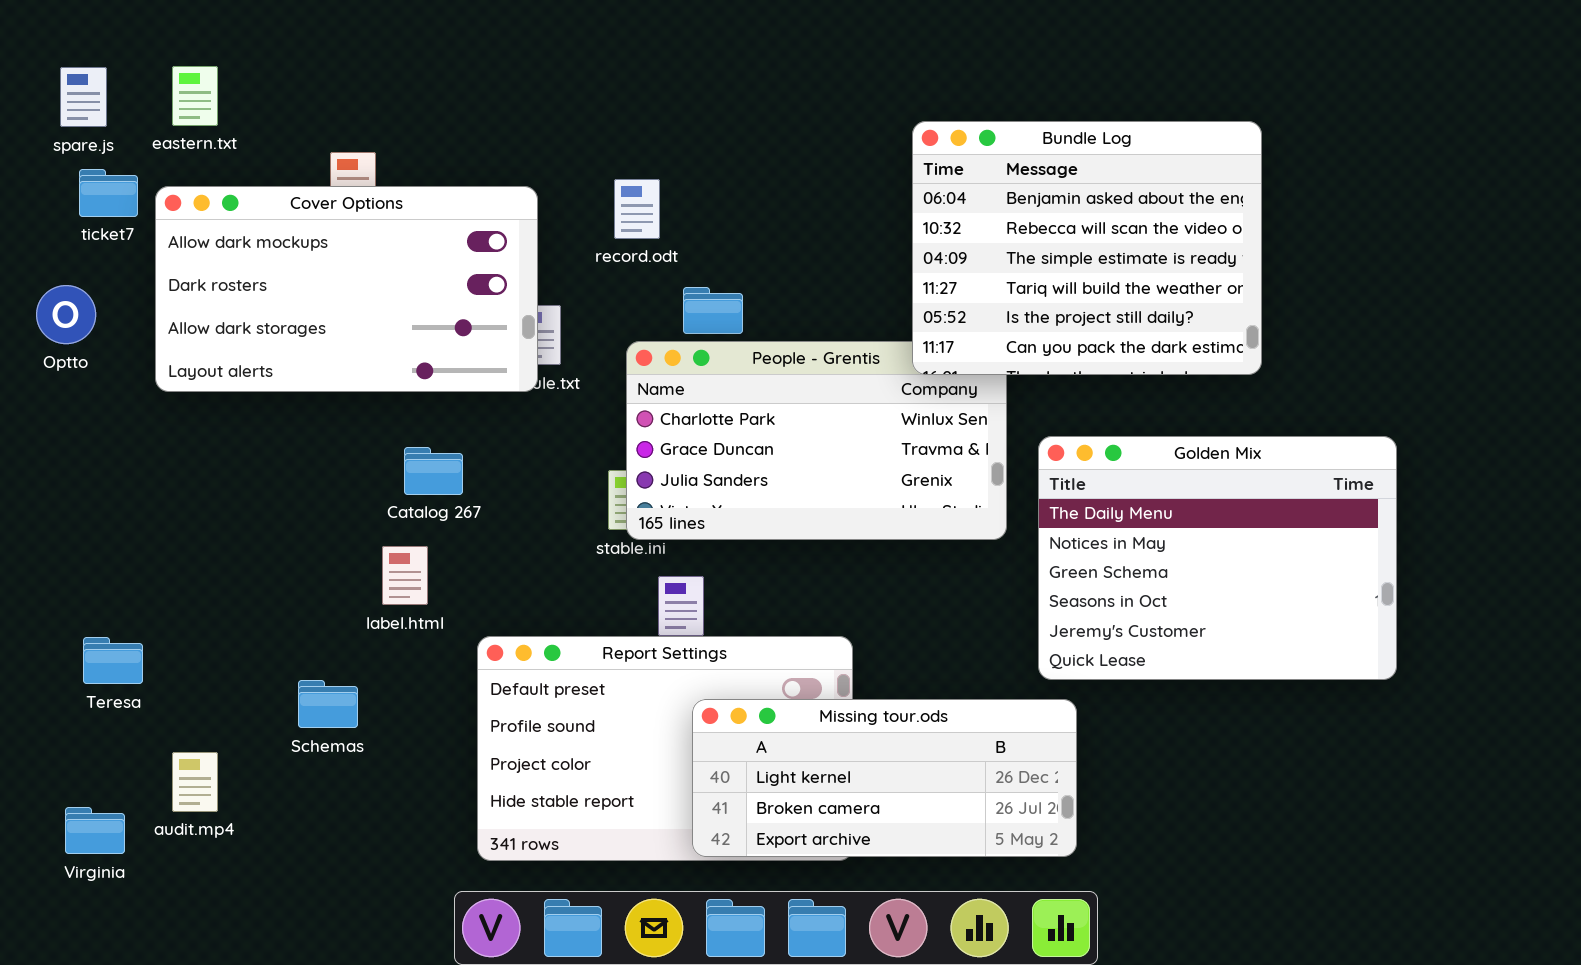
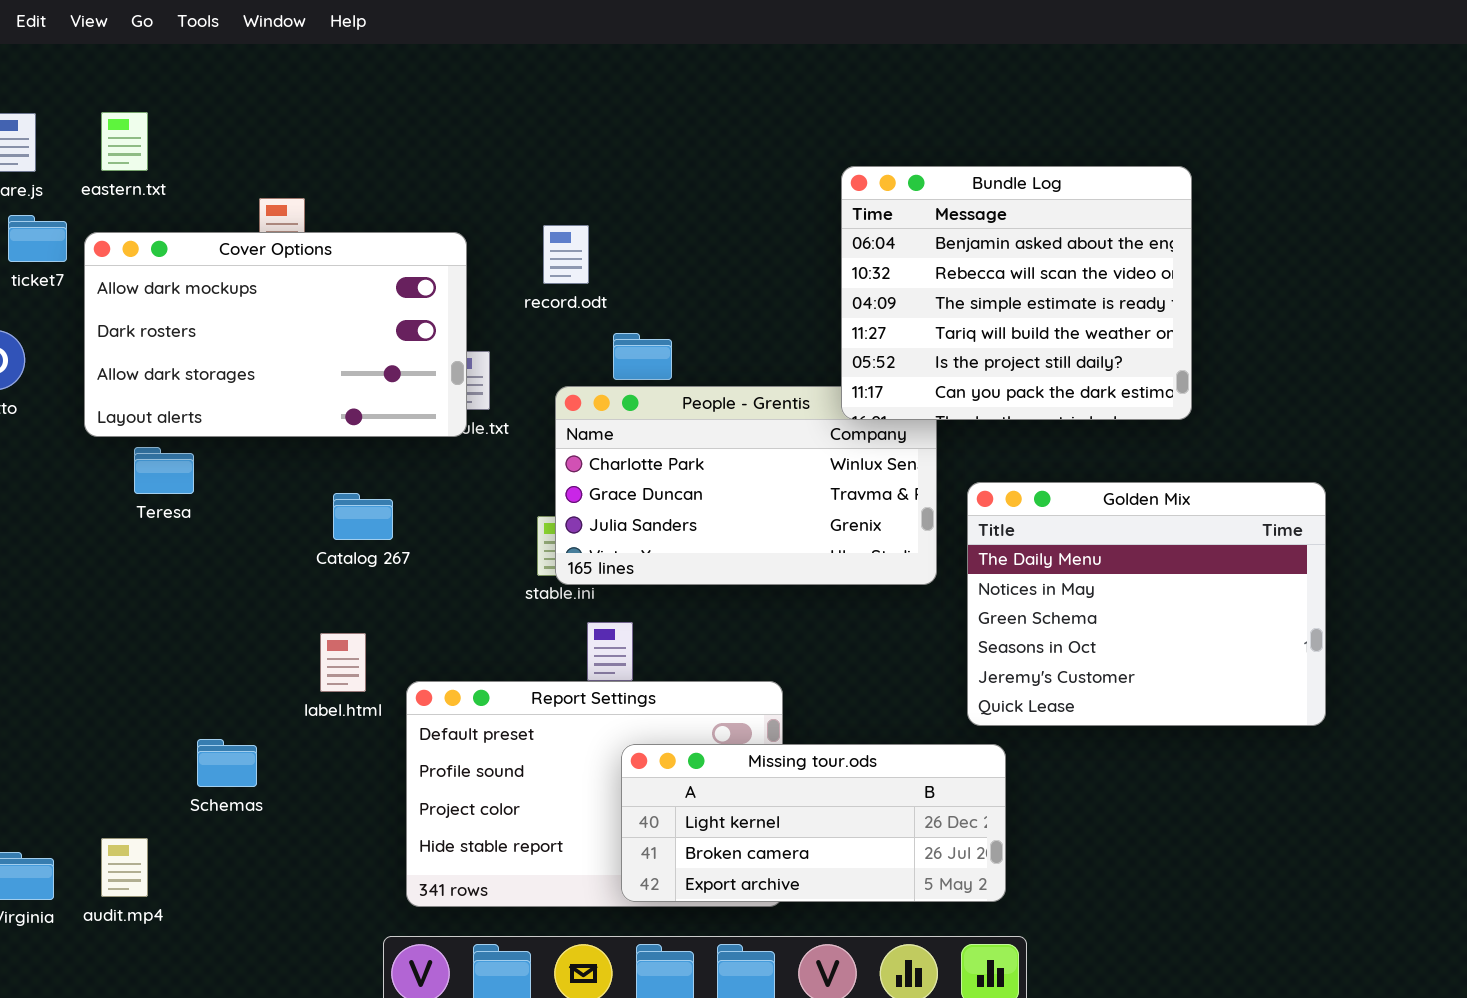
label.html: [382,546,428,605] -> [320,633,366,692], moved
Teresa: [83,637,143,684] -> [134,447,194,494], moved
Schemas: [298,680,358,728] -> [197,739,257,787], moved
audit.mp4: [172,752,218,812] -> [101,838,148,897], moved

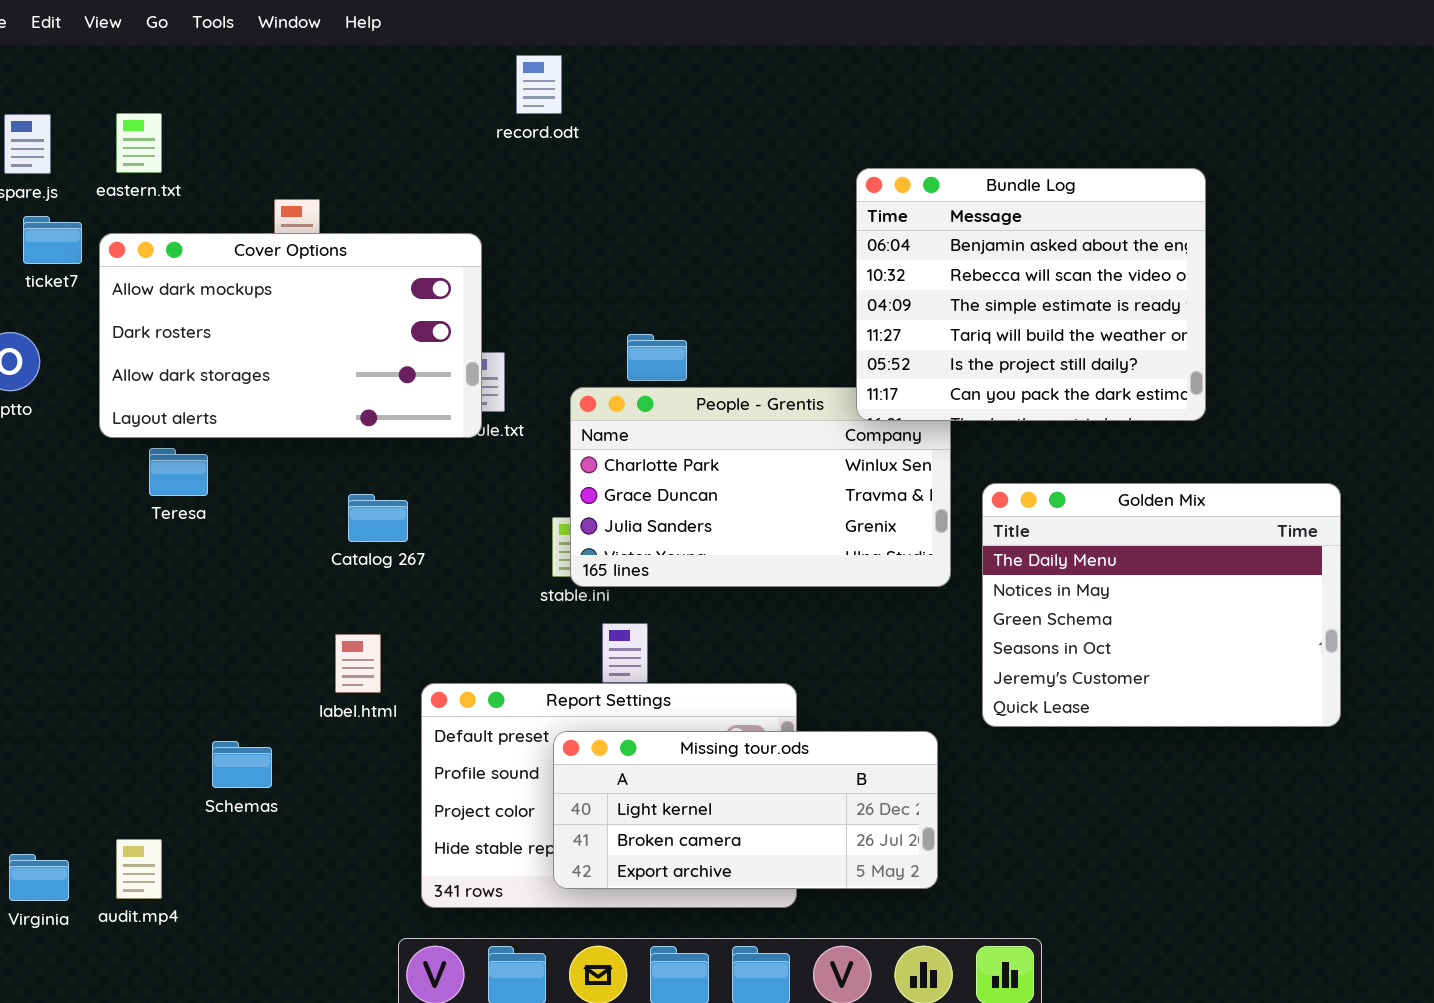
record.odt: [543,225,589,284] -> [516,55,562,114], moved
Missing tour.ods: [621,744,1006,902] -> [553,731,938,889], moved

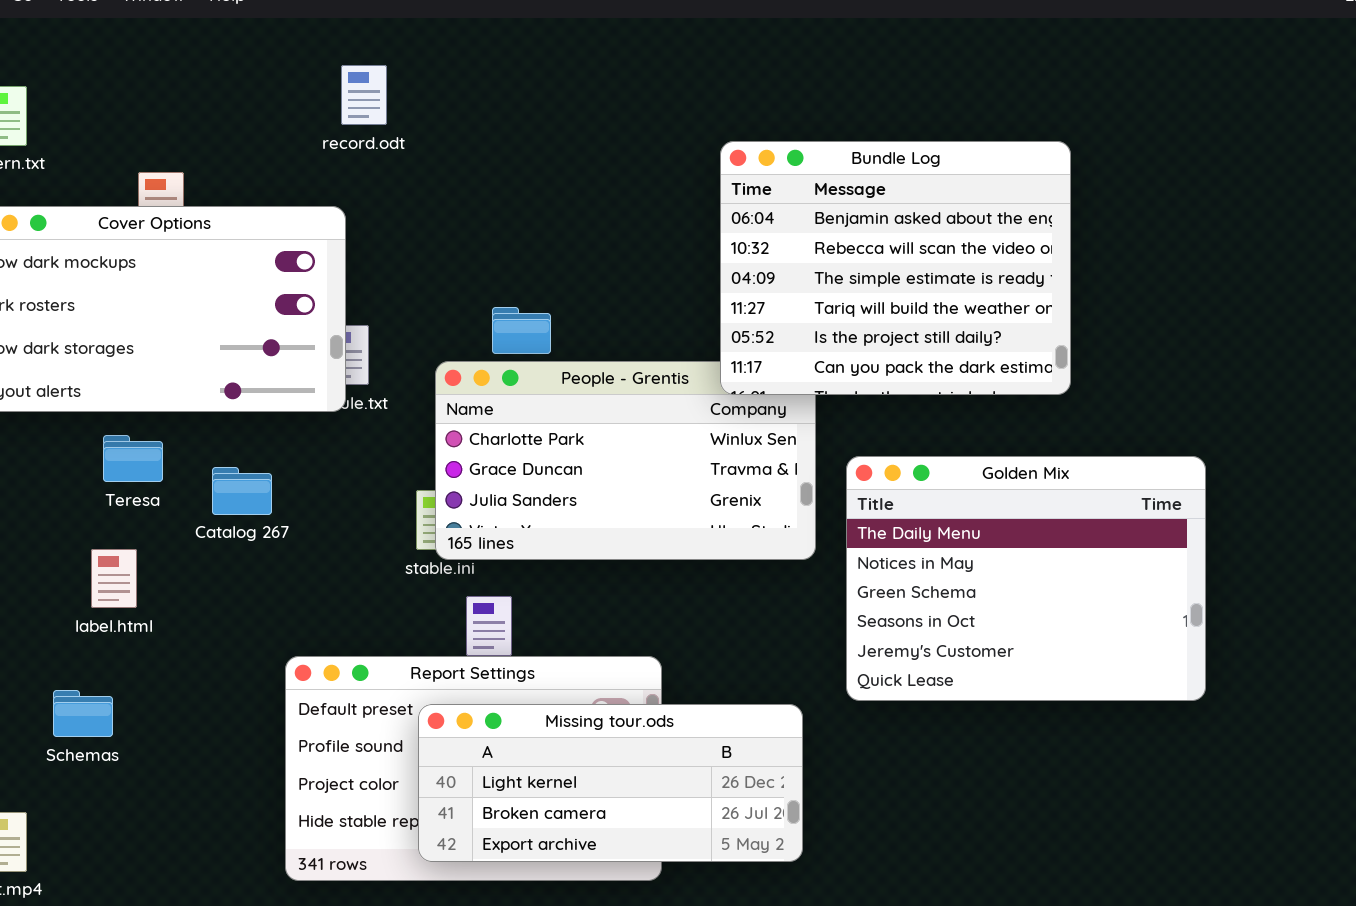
record.odt: [516,55,562,114] -> [341,65,387,125], moved
Teresa: [149,448,208,496] -> [103,435,163,482], moved
label.html: [335,634,381,693] -> [91,549,137,608], moved
Schemas: [212,741,272,788] -> [53,690,113,737], moved

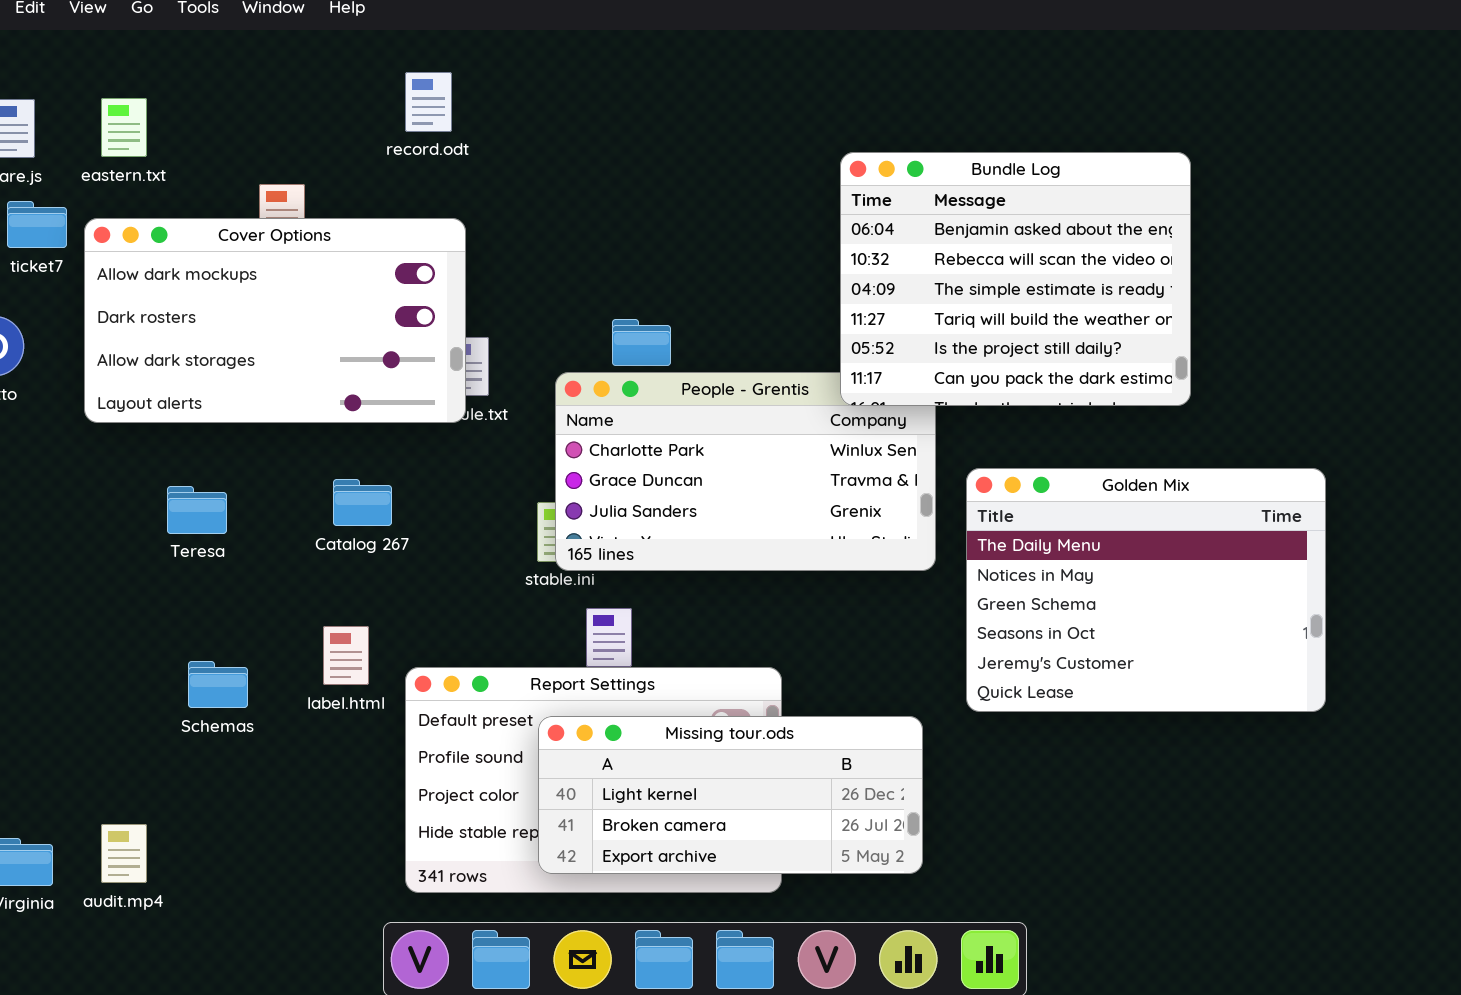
record.odt: [341,65,387,125] -> [405,72,452,132], moved
Teresa: [103,435,163,482] -> [167,486,227,534], moved
label.html: [91,549,137,608] -> [323,626,369,685], moved
Schemas: [53,690,113,737] -> [188,661,248,708], moved

